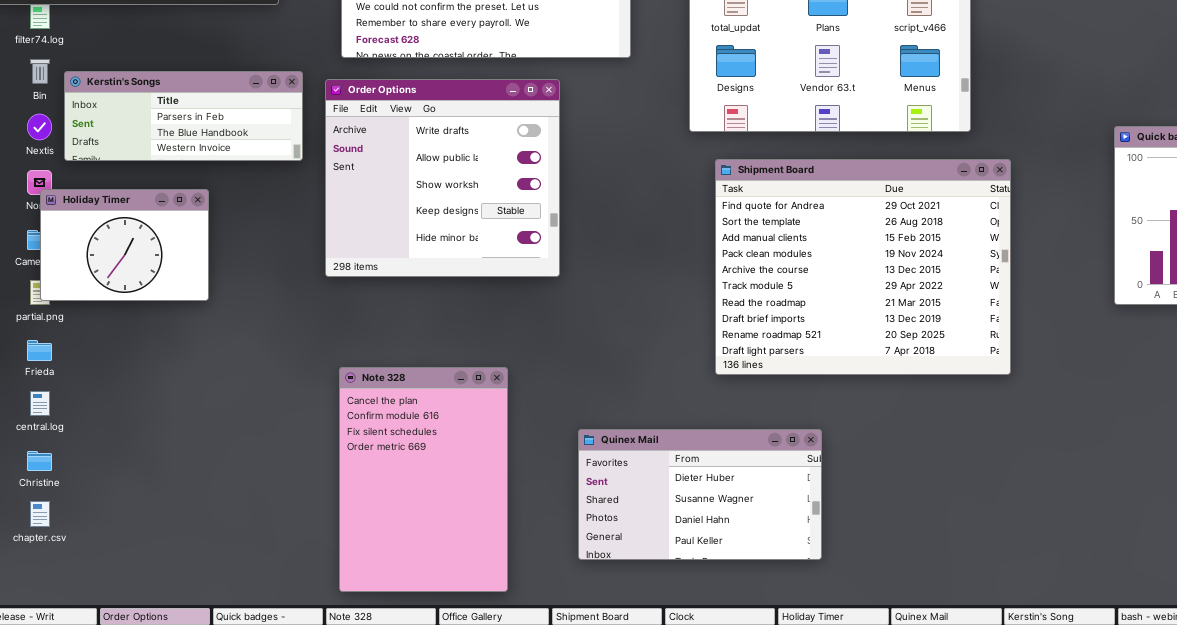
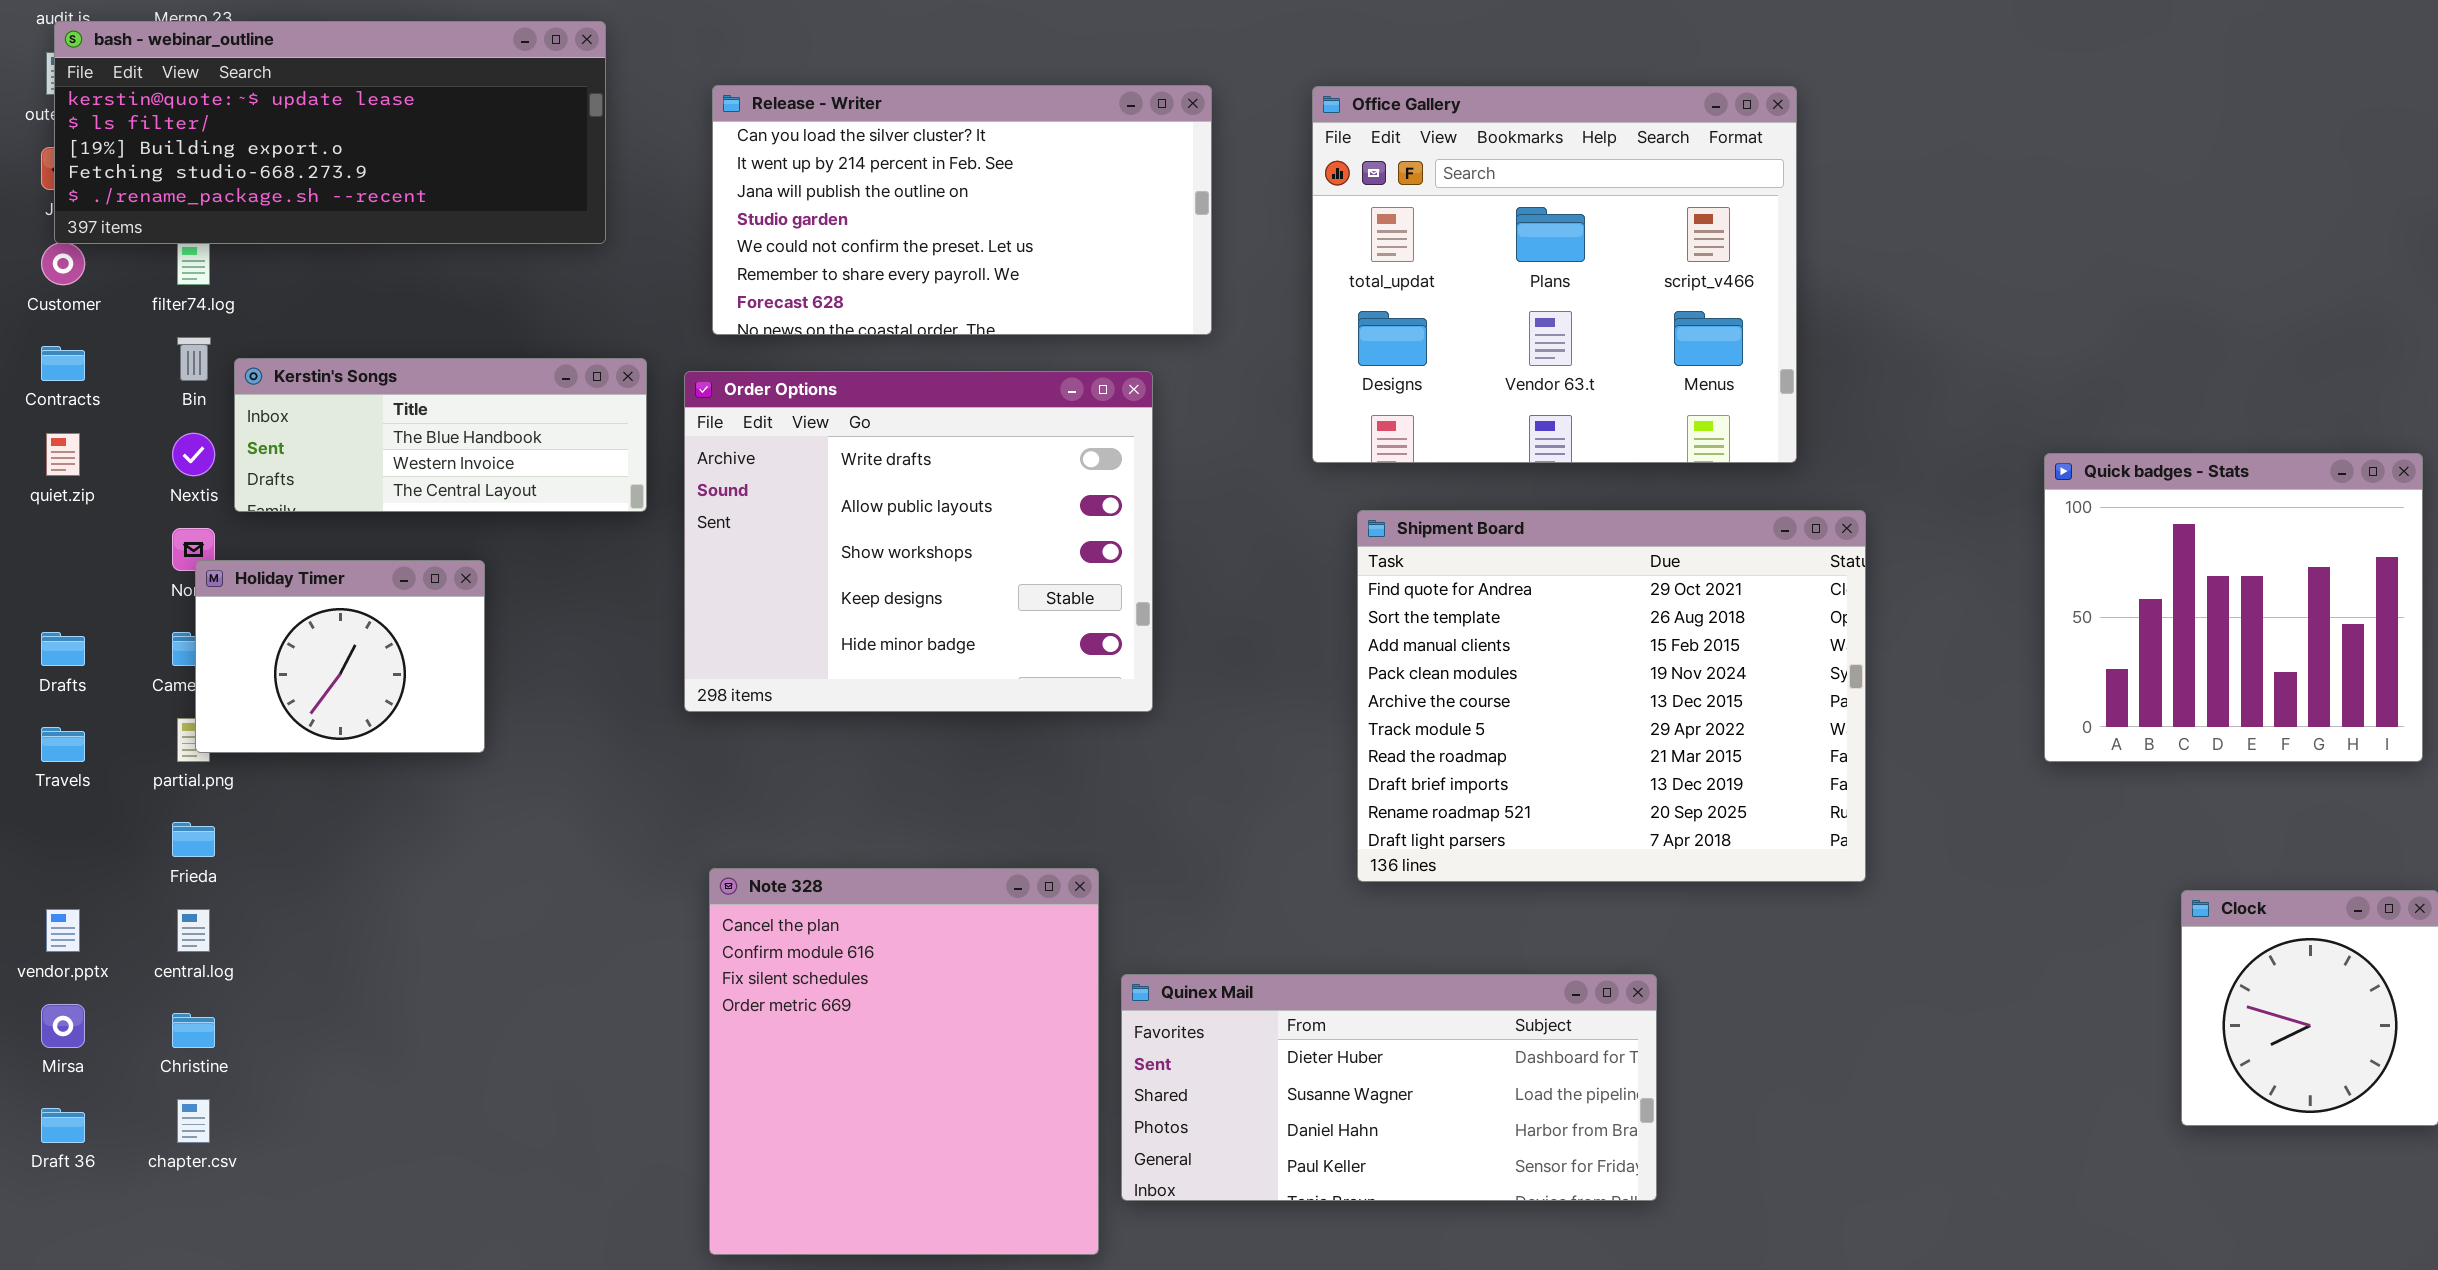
Kerstin's Songs: [64,71,303,161] -> [234,358,647,512], scrolled down 1 row
Order Options: [325,79,560,277] -> [684,371,1153,712], resized
Note 328: [339,367,508,592] -> [709,868,1099,1255], resized
Quinex Mail: [578,429,822,560] -> [1121,974,1657,1201], resized

